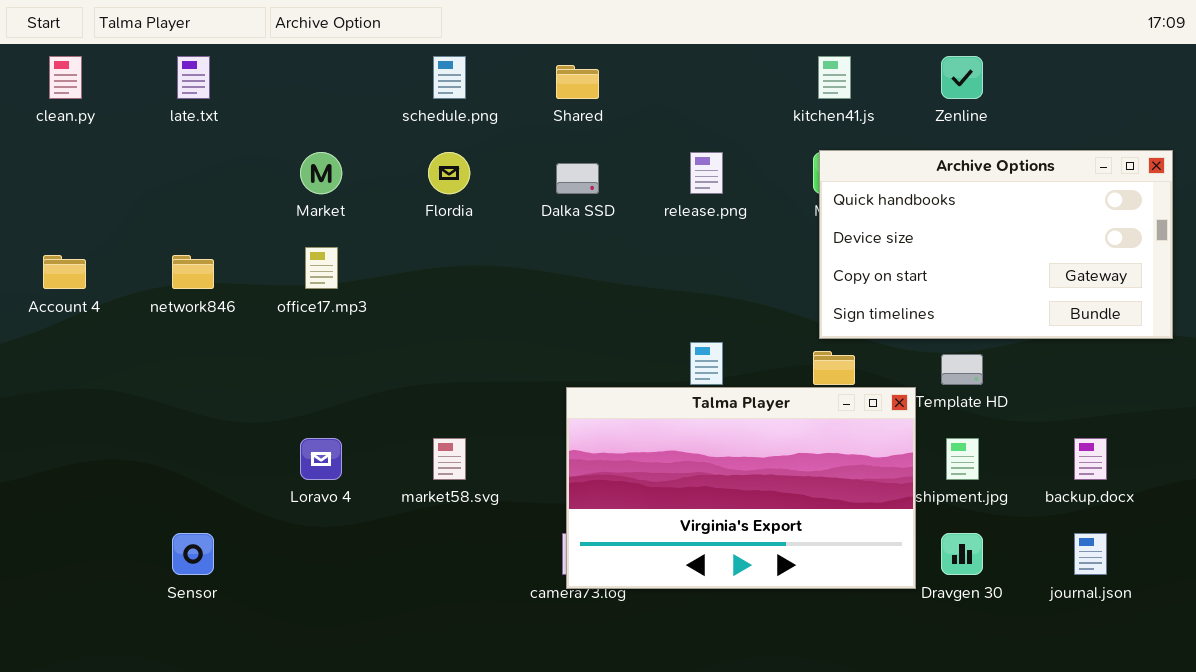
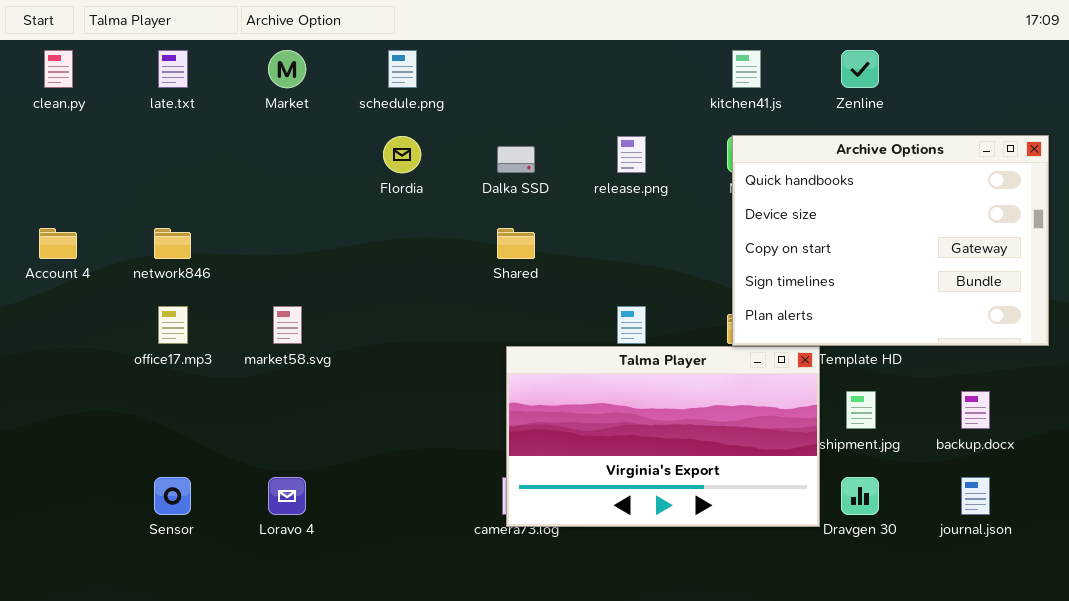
Shared: [556,65,599,99] -> [497,228,535,259], moved
Archive Options: [819,150,1173,339] -> [732,135,1049,346], resized
Market: [300,152,342,194] -> [268,50,306,88], moved
office17.mp3: [305,247,338,289] -> [158,306,188,344], moved
Loravo 4: [300,438,342,480] -> [268,477,306,515], moved
market58.svg: [433,438,466,480] -> [273,306,302,344], moved

